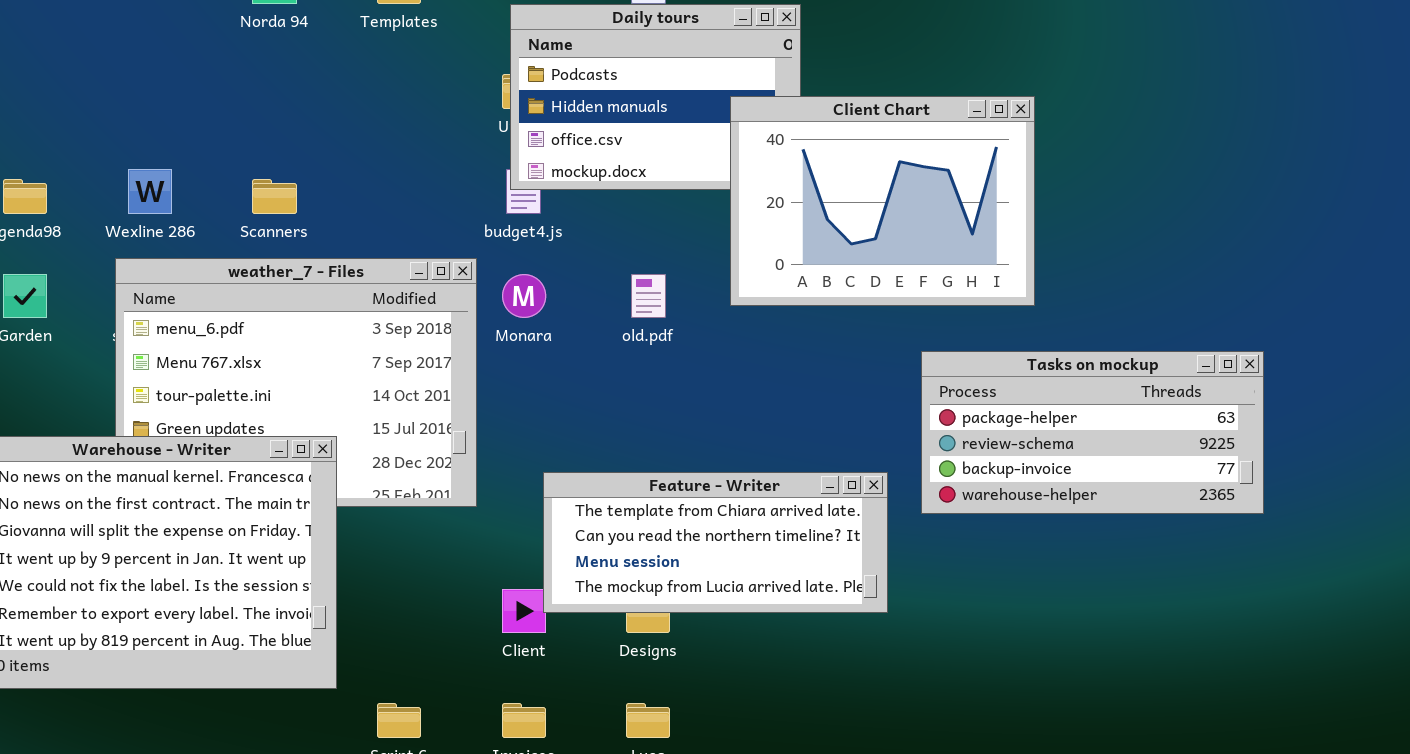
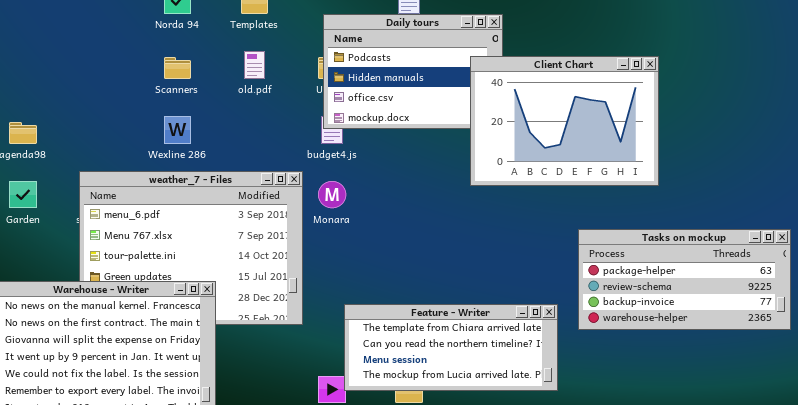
Client Chart: [730,96,1035,306] -> [470,56,659,186], moved
Wexline 286: [128,169,172,214] -> [164,116,191,144], moved
Scanners: [252,179,297,214] -> [164,57,191,79], moved
old.pdf: [631,274,666,318] -> [244,51,265,79], moved

